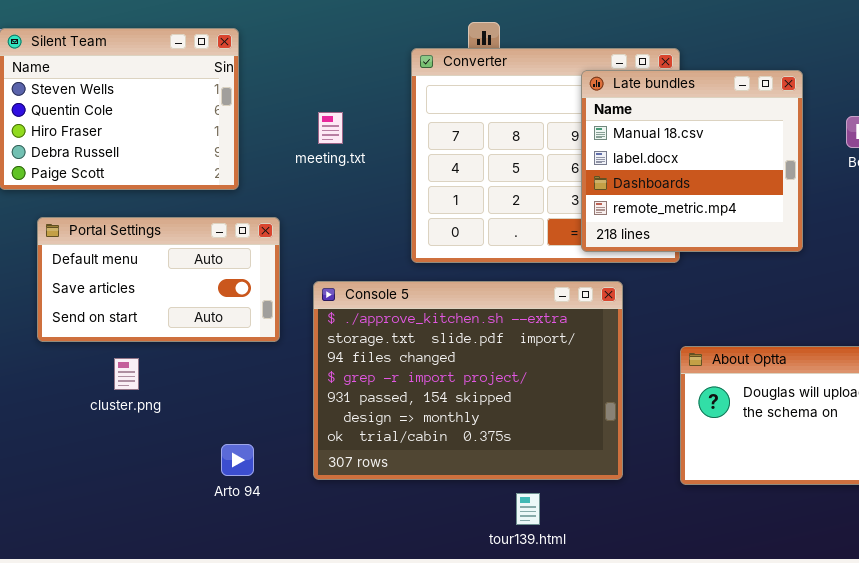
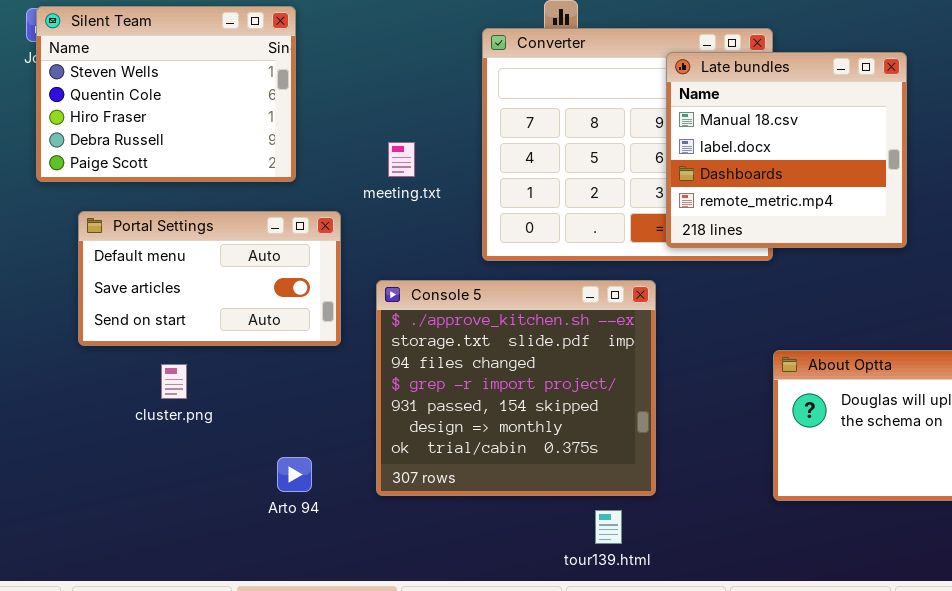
meeting.txt: [318,112,343,144] -> [388,142,415,177], moved
Console 5: [313,281,623,480] -> [376,280,656,496], resized

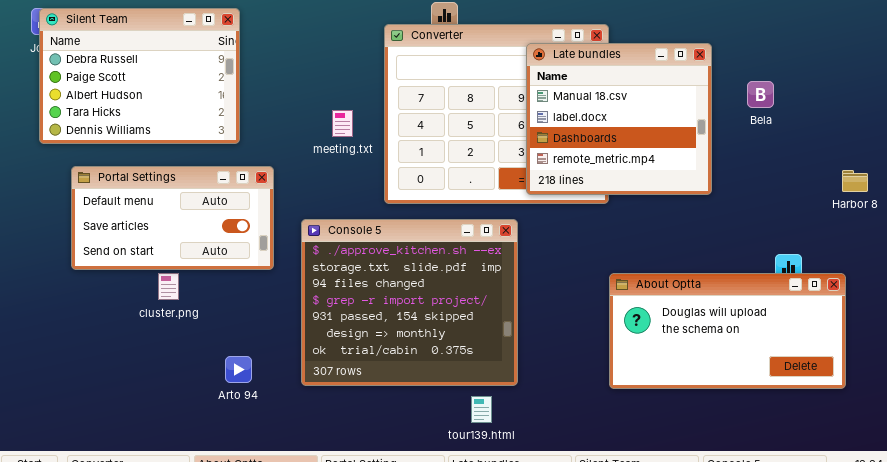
Silent Team: [36,6,296,182] -> [39,8,240,144], scrolled down 3 rows
meeting.txt: [388,142,415,177] -> [332,110,353,137], moved
cluster.png: [161,364,187,399] -> [158,273,179,300], moved

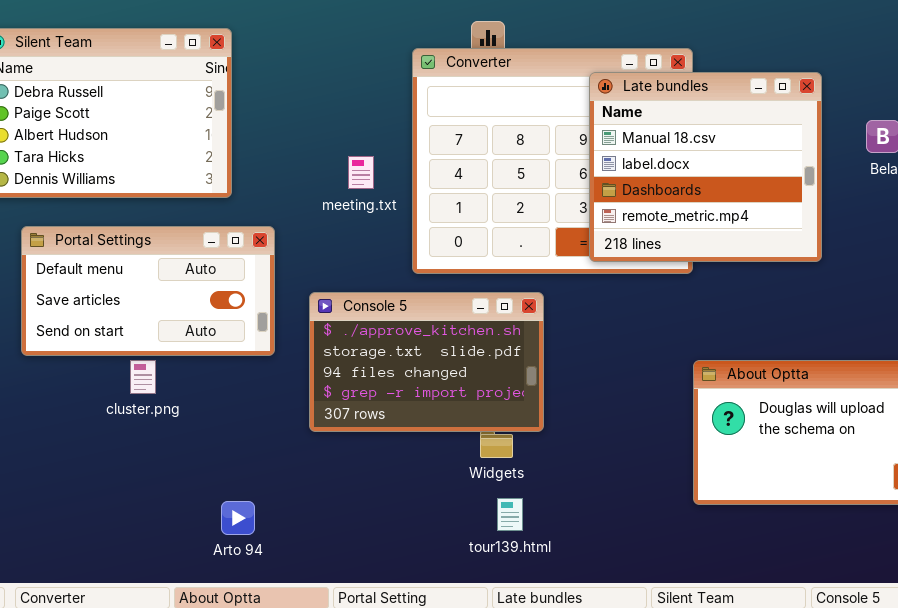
Console 5: [301,219,518,386] -> [309,292,544,432], resized
Arto 94: [225,356,252,383] -> [221,501,255,535], moved
tour139.html: [471,396,492,423] -> [497,498,523,531], moved

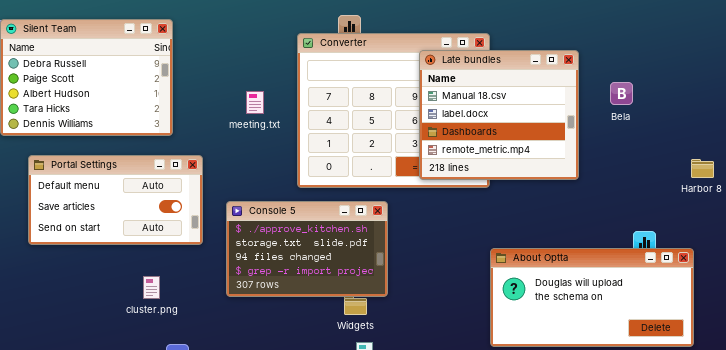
meeting.txt: [348,156,374,189] -> [246,91,264,114], moved
cluster.png: [130,360,156,394] -> [143,276,160,299], moved

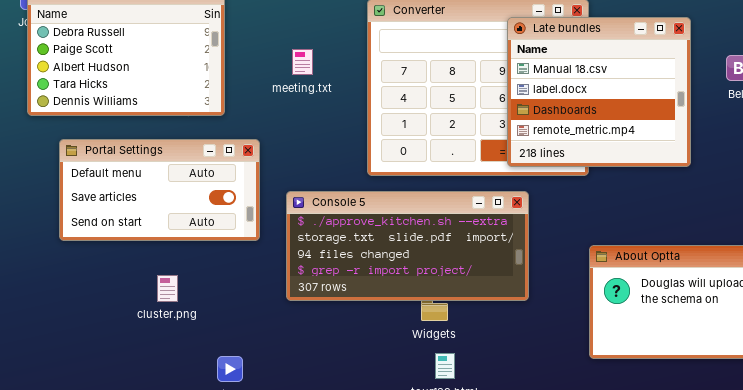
meeting.txt: [246,91,264,114] -> [292,49,313,75], moved
Console 5: [226,201,388,297] -> [286,191,529,301], resized
cluster.png: [143,276,160,299] -> [157,275,178,302], moved

